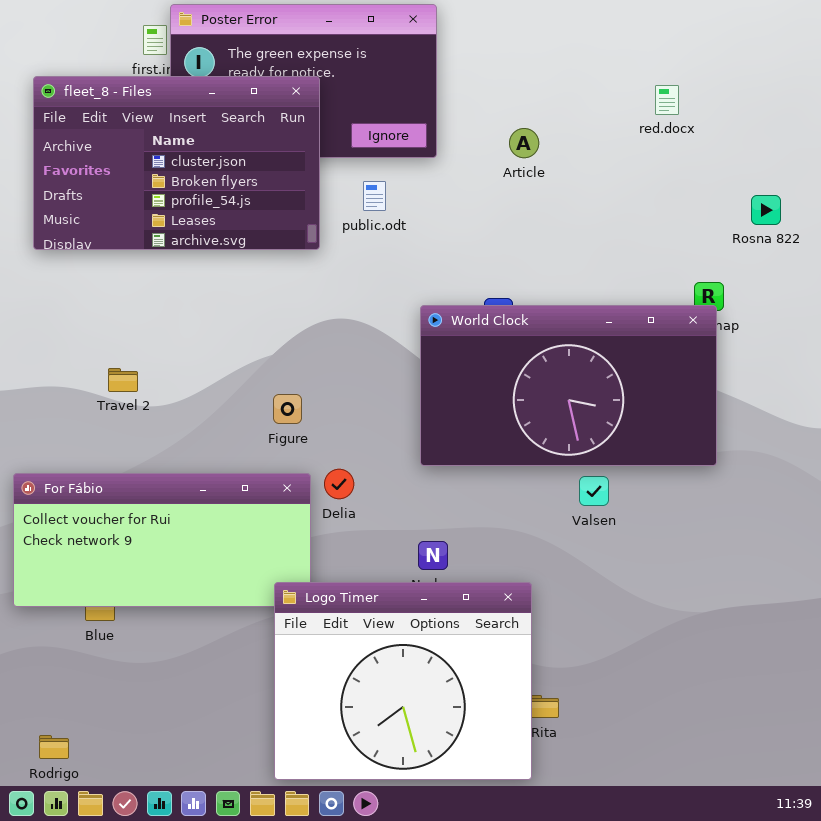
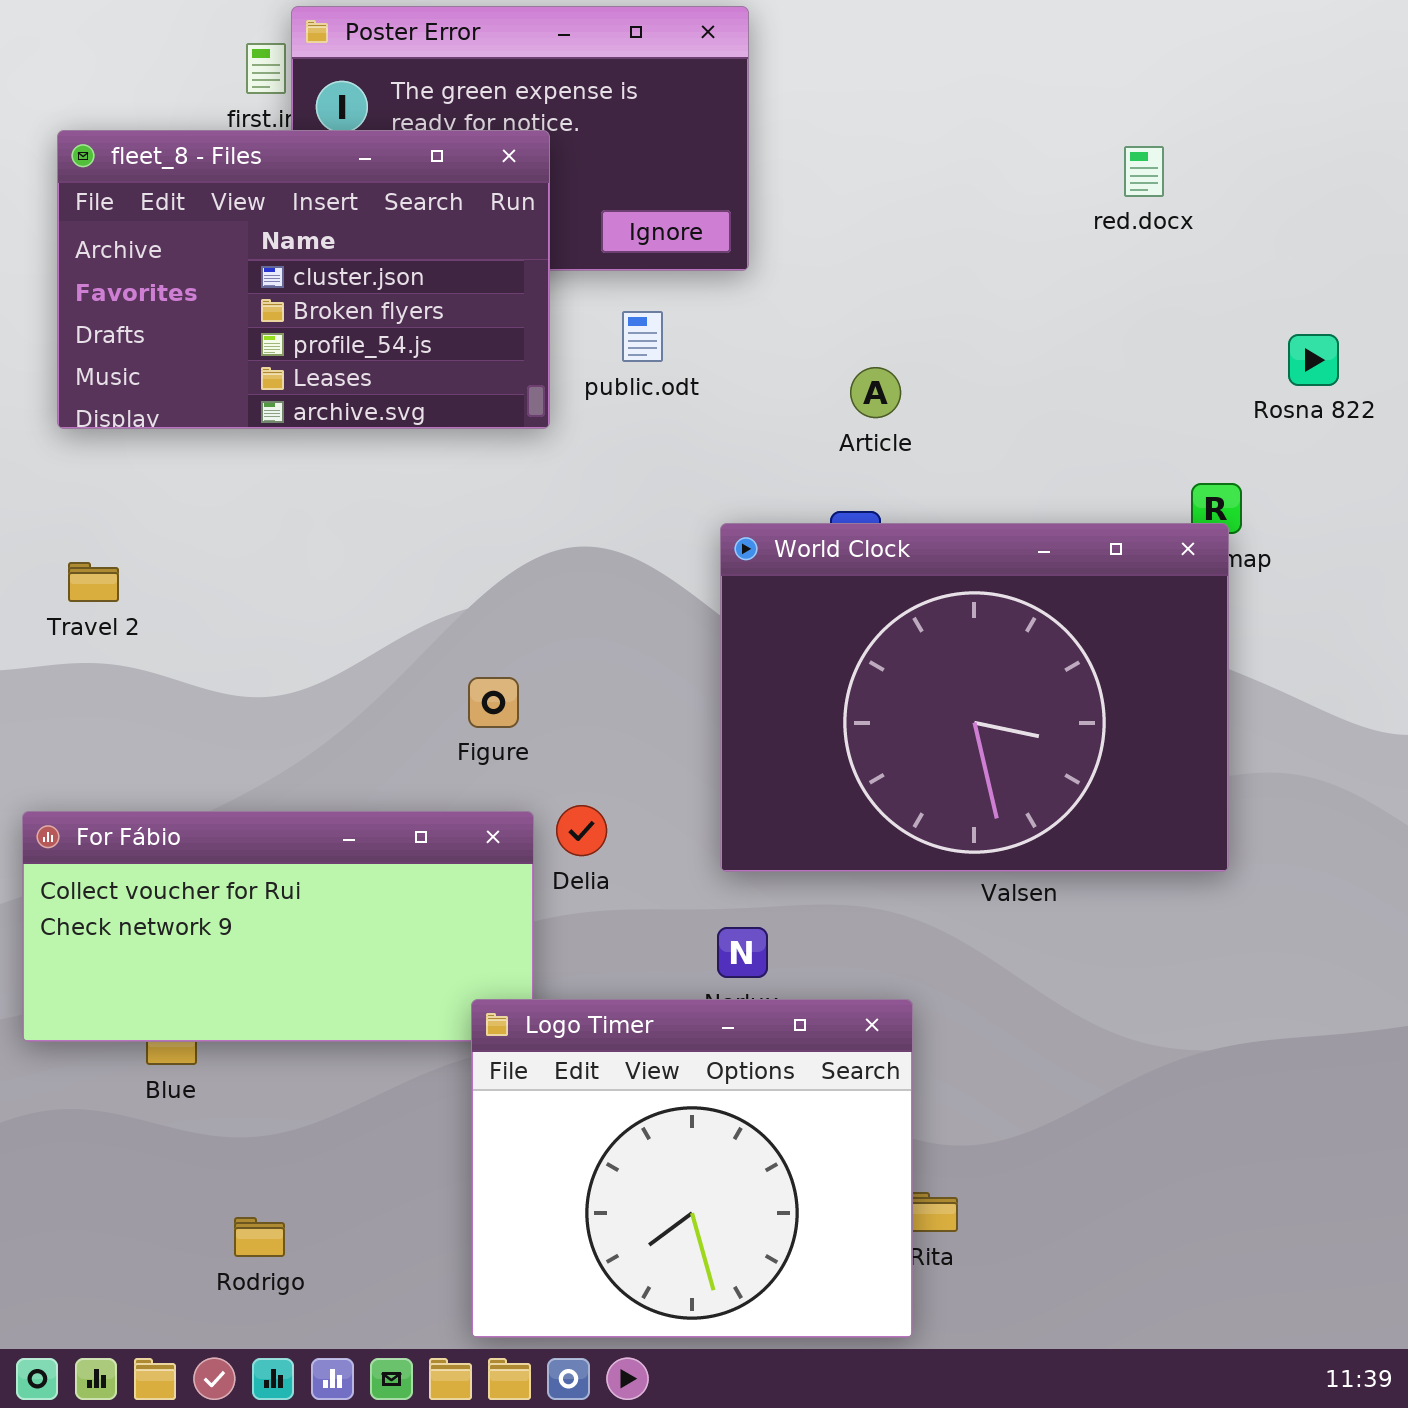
Article: [509,128,539,158] -> [850,367,901,418], moved
World Clock: [420,305,717,466] -> [720,523,1229,872], resized
Travel 2: [108,368,138,392] -> [68,562,119,602], moved
Rodrigo: [39,735,69,759] -> [234,1217,285,1257], moved

